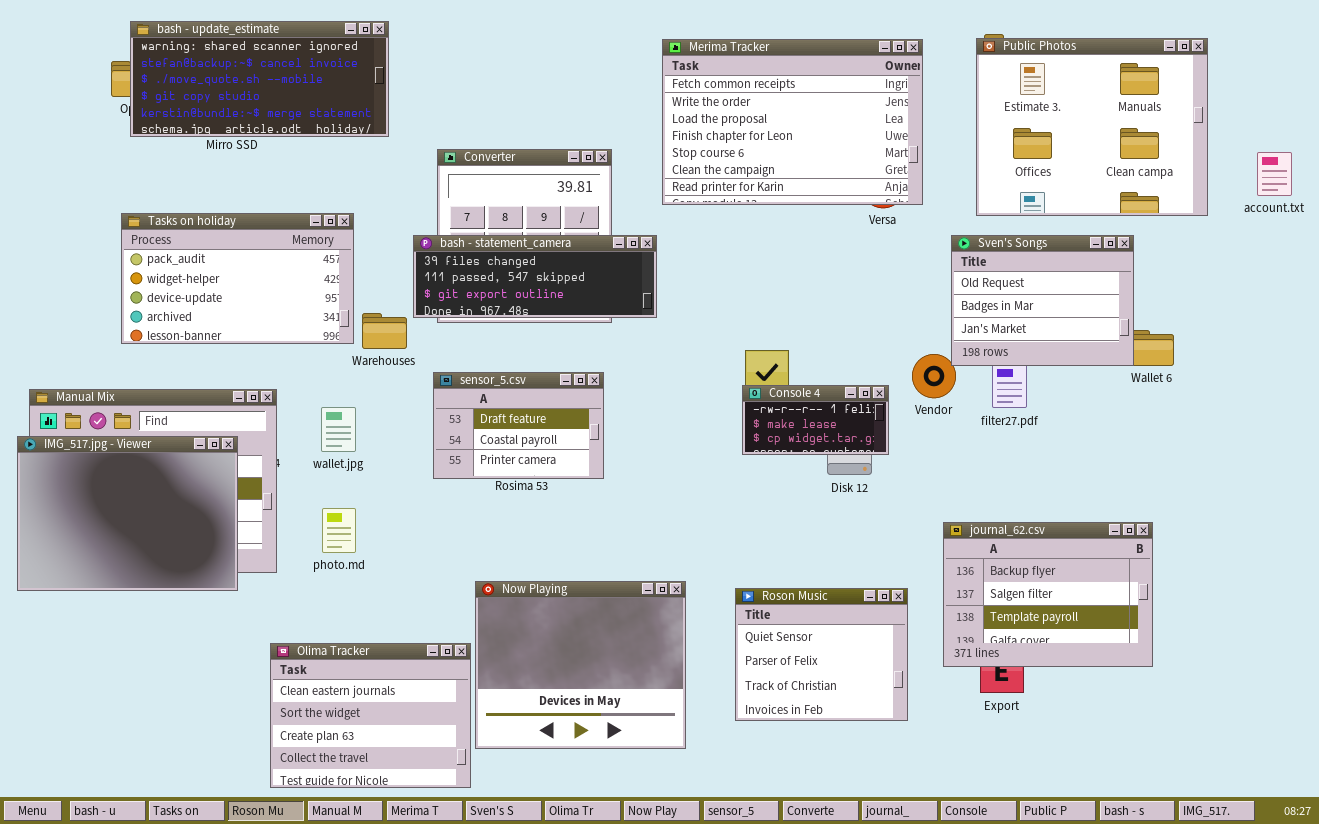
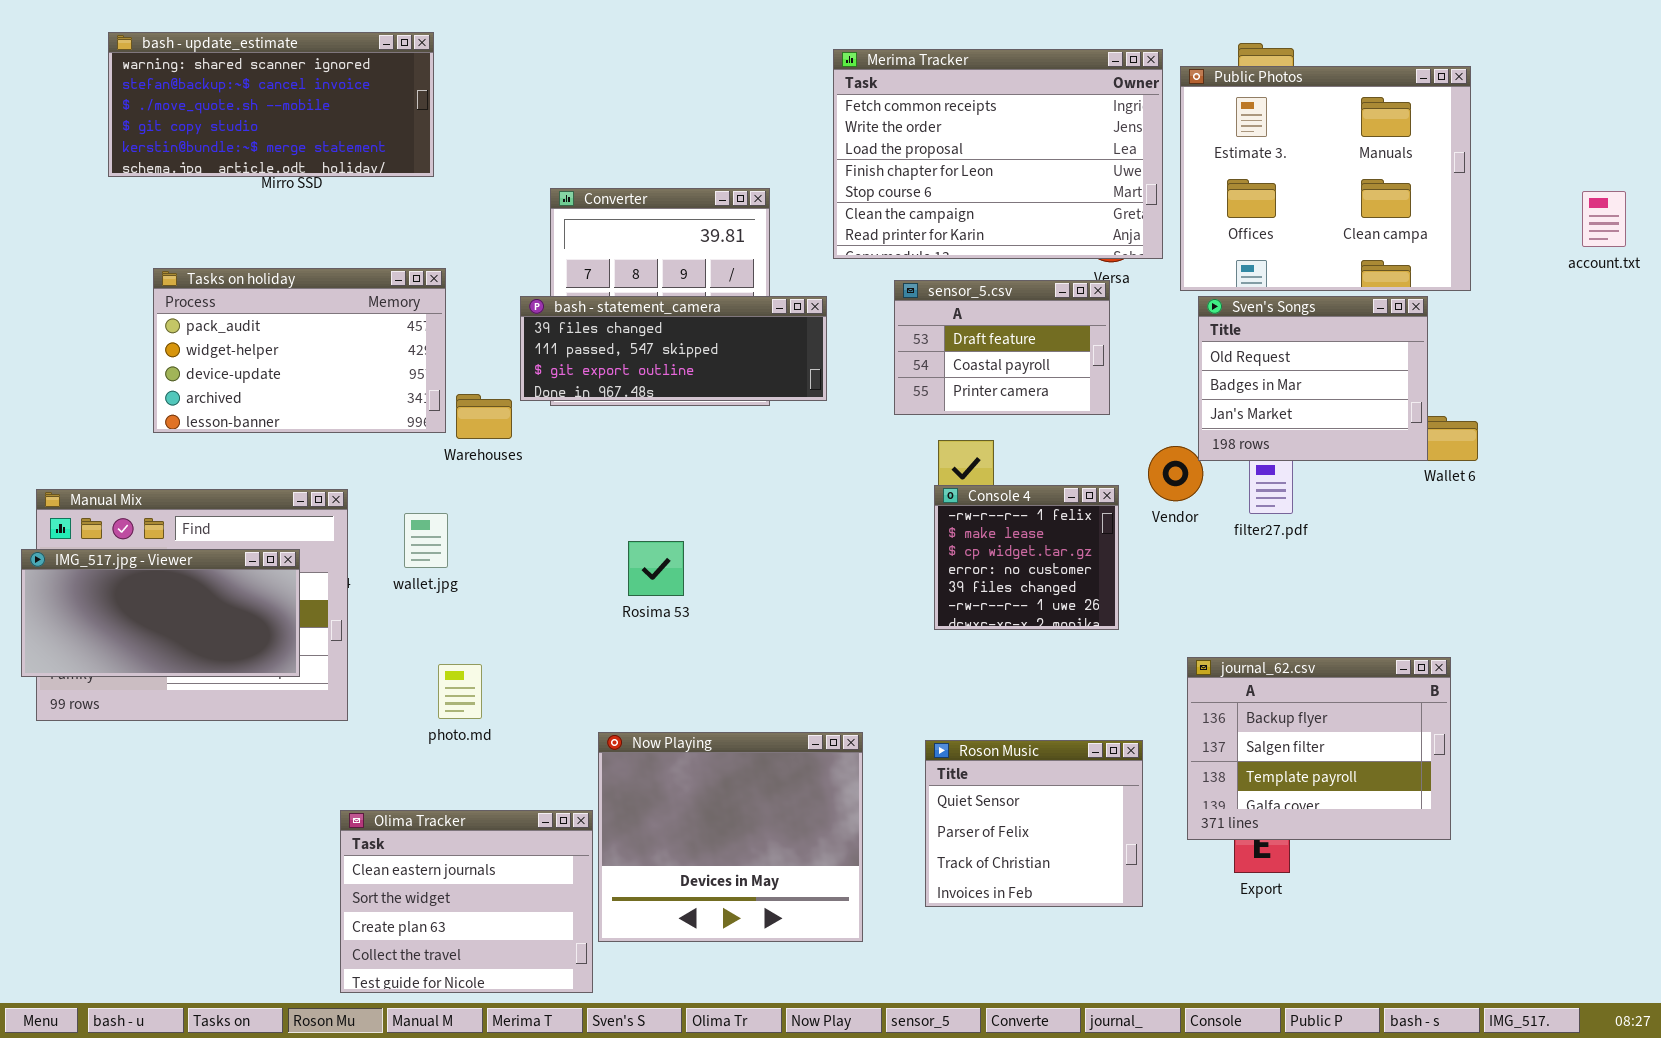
bash - update_estimate: [130,21,389,137] -> [108,32,434,177], moved
Public Photos: [976,38,1208,216] -> [1180,66,1471,291], moved
sensor_5.csv: [433,372,604,479] -> [894,280,1110,415], moved
Console 4: [742,385,889,455] -> [934,485,1119,630], resized
IMG_517.jpg - Viewer: [17,436,238,591] -> [21,549,300,677], resized
photo.md: [322,508,356,553] -> [438,664,482,719], moved

